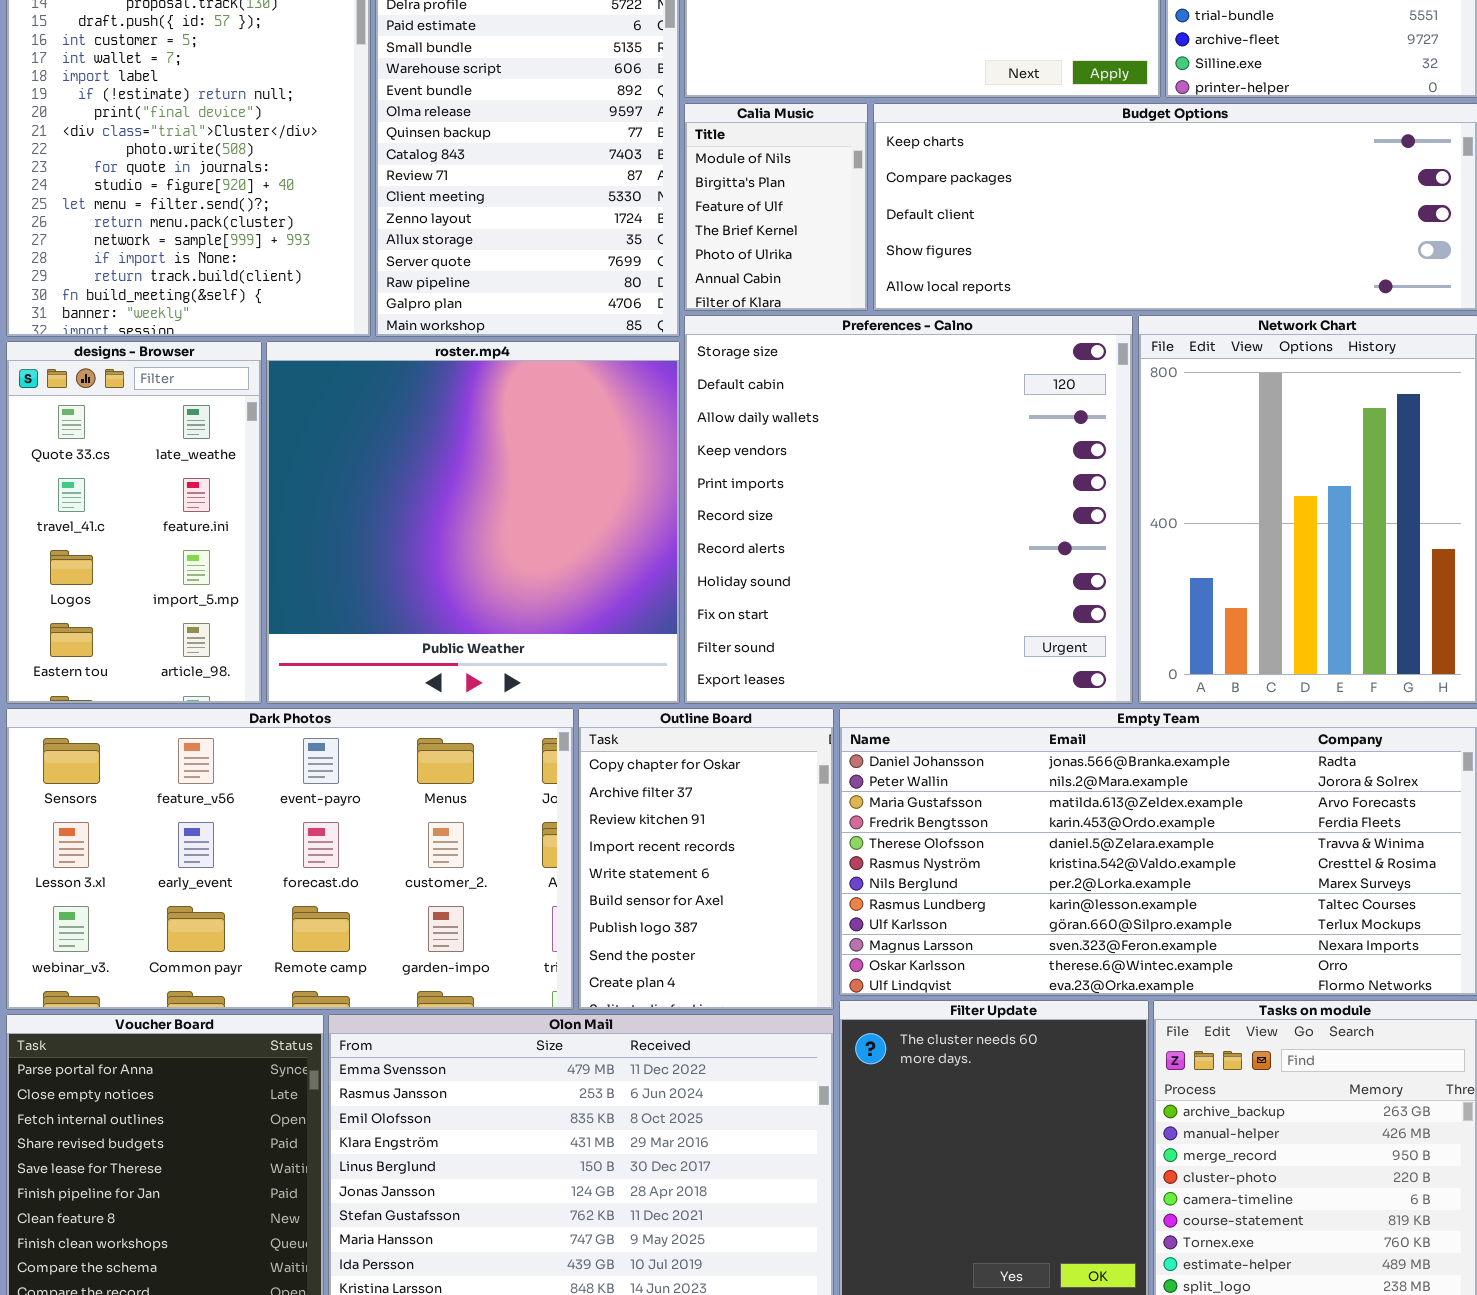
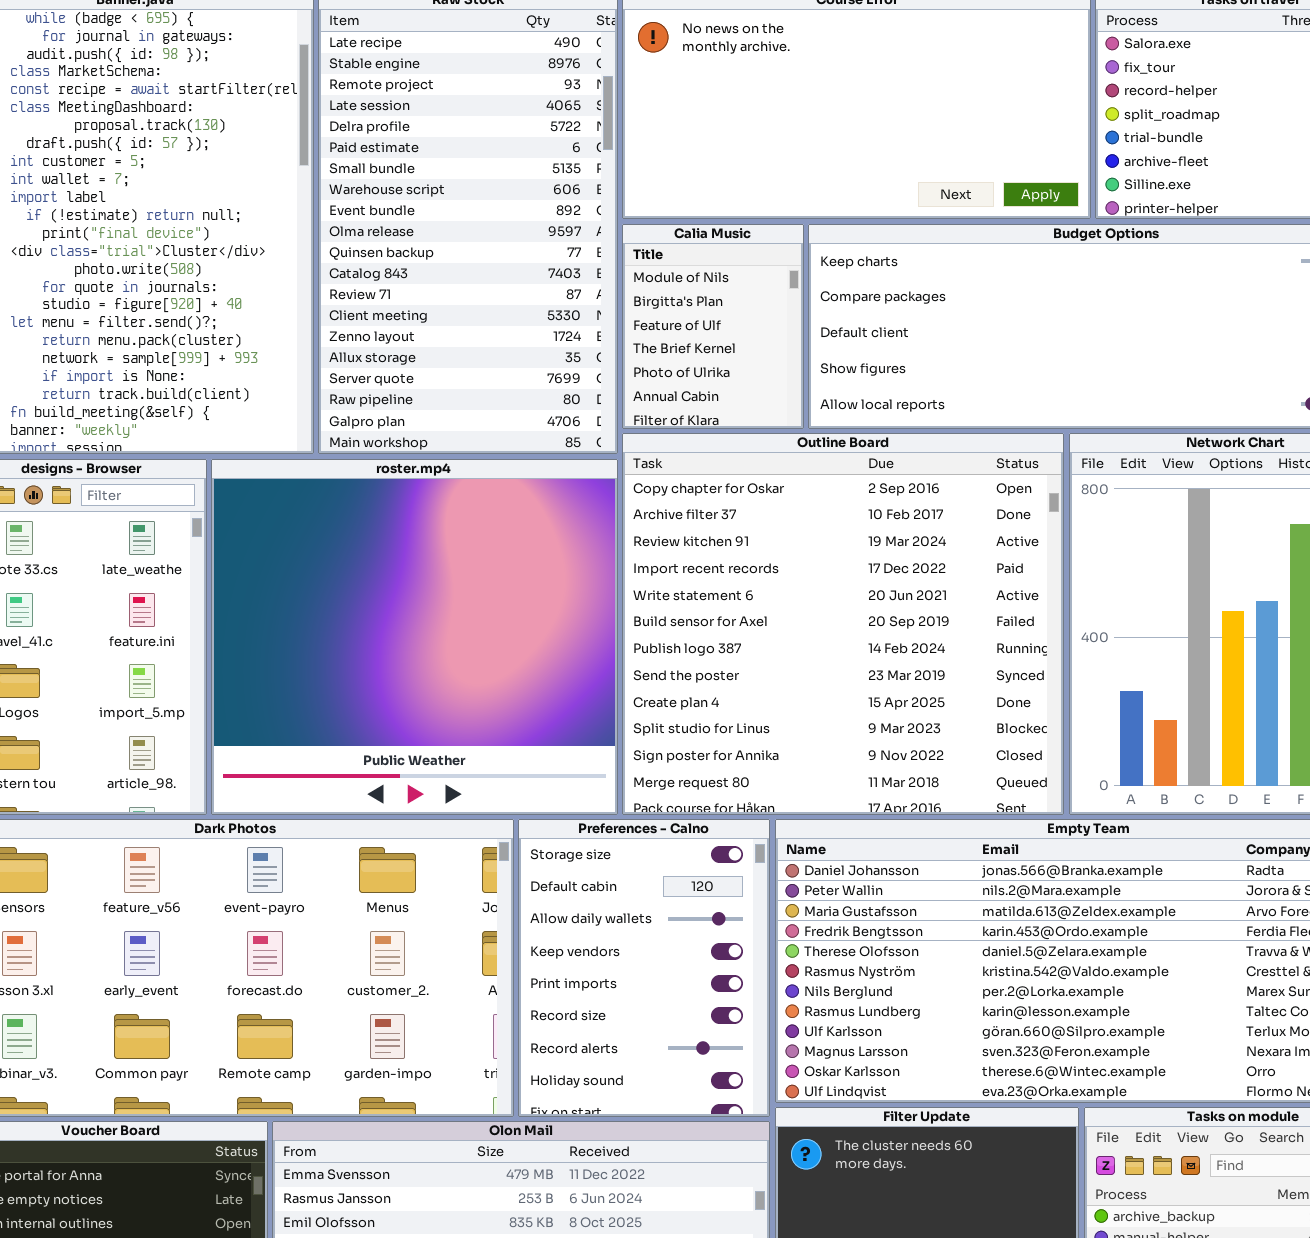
Preferences - Calno: [684,315,1133,704] -> [518,819,770,1117], moved, resized
Outline Board: [578,708,834,1010] -> [622,433,1064,815], moved, resized

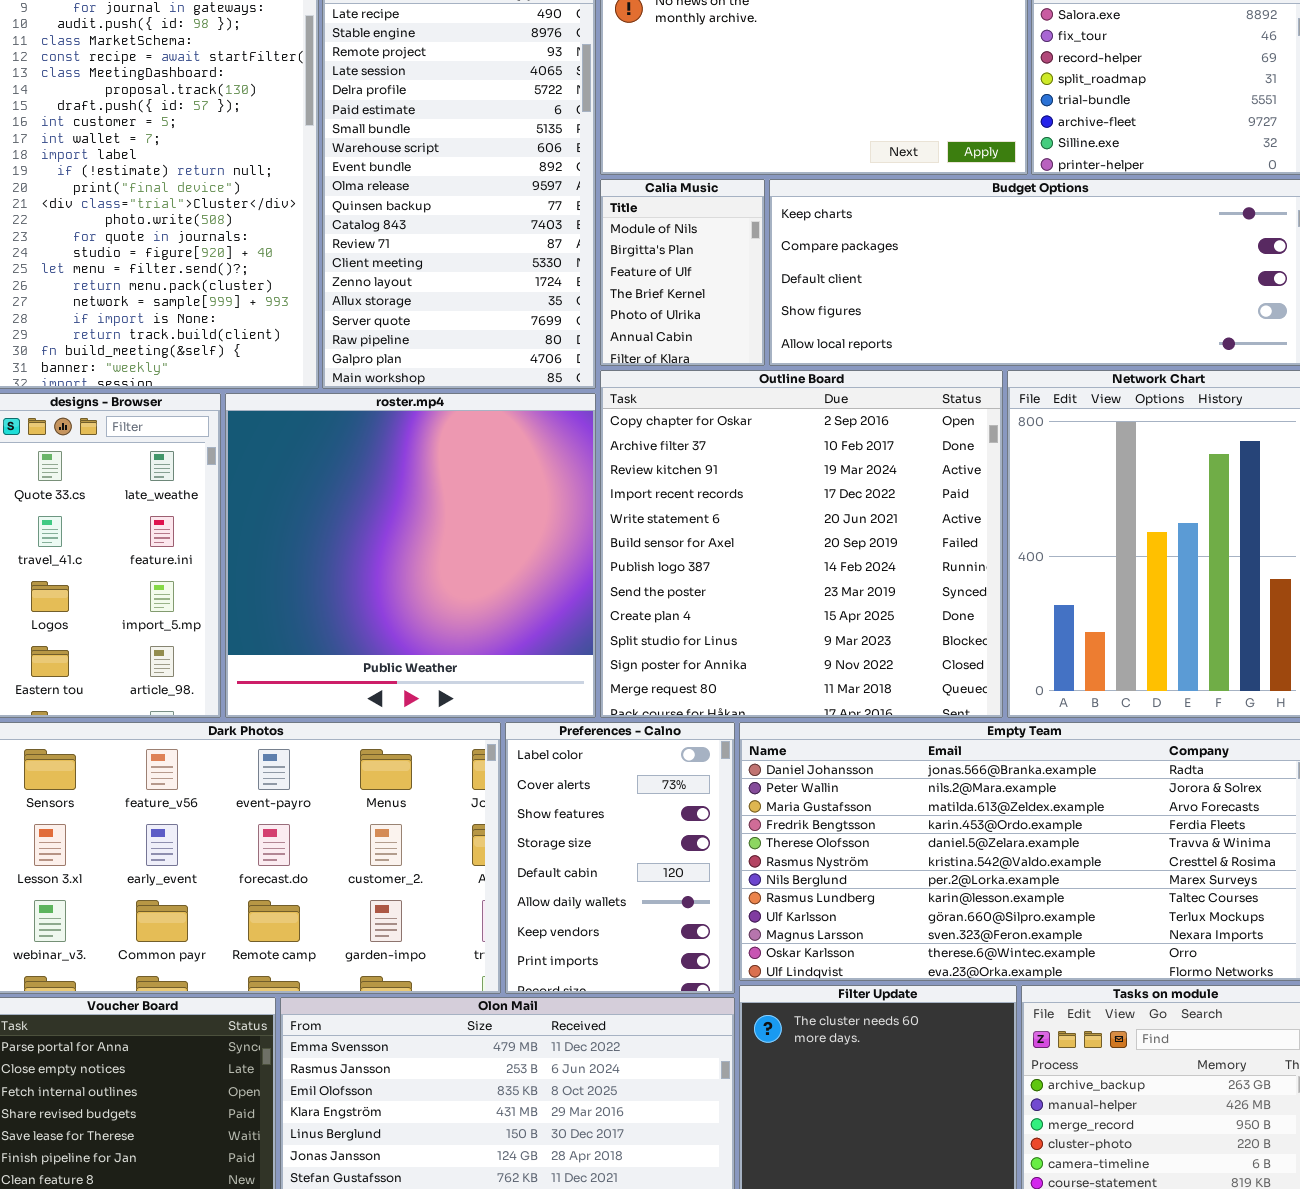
Preferences - Calno: [518,819,770,1117] -> [505,722,735,994], scrolled up 3 rows

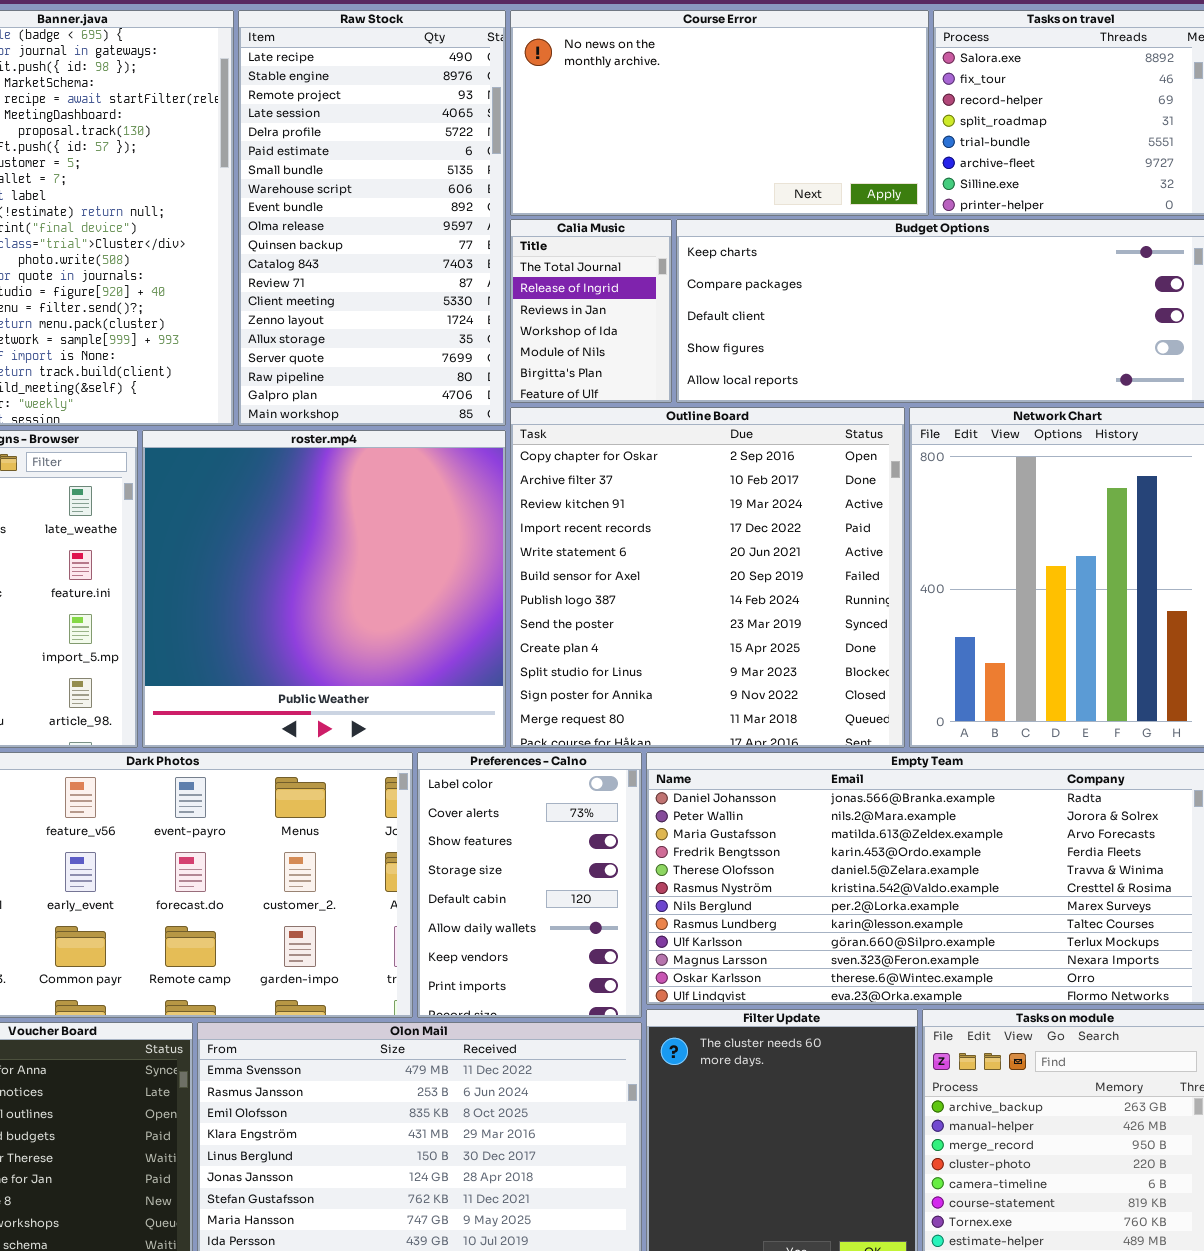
Calia Music: [600,179,765,366] -> [510,219,672,403], scrolled up 4 rows

